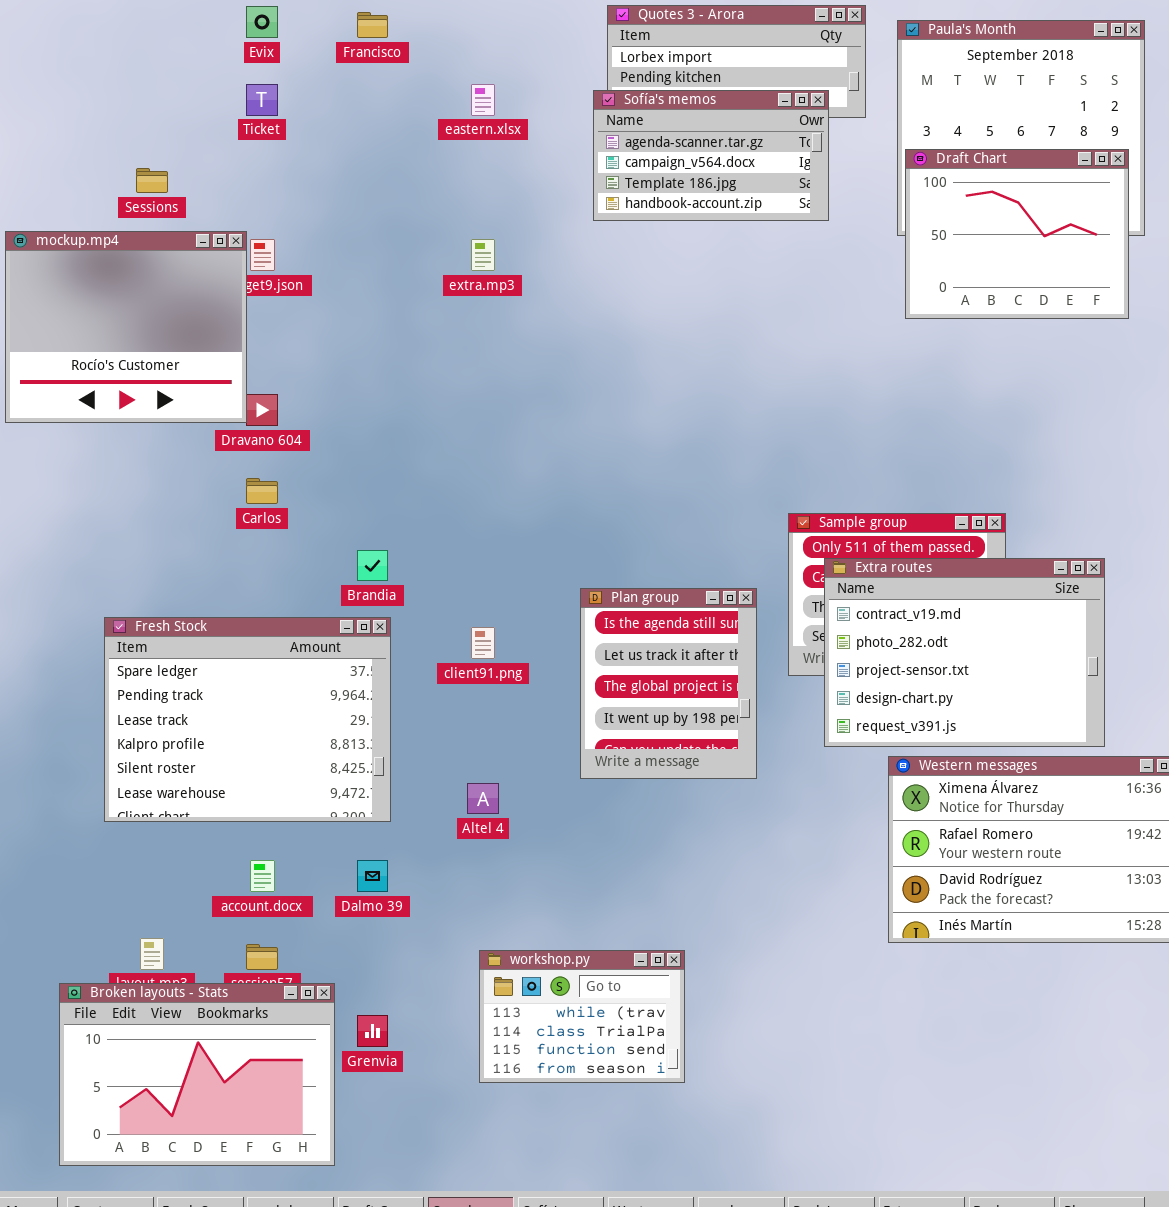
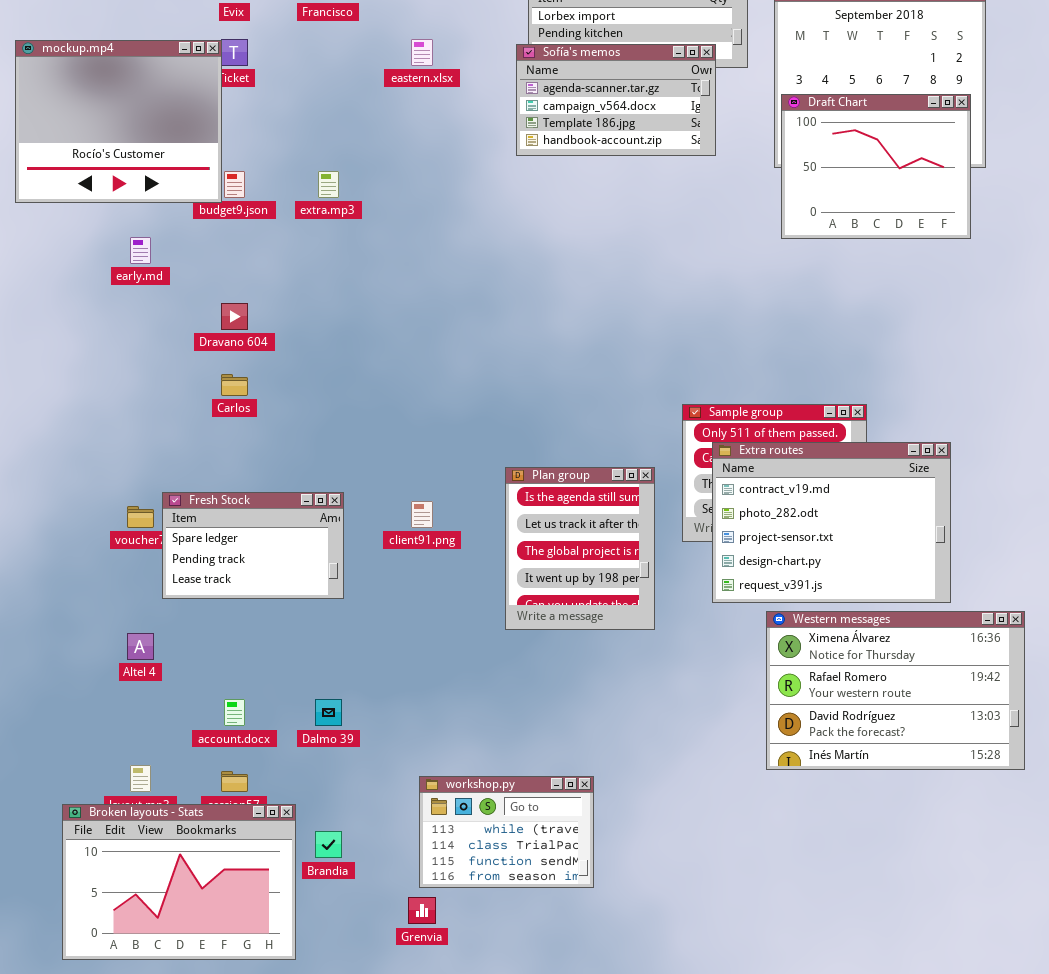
mockup.mp4: [5,231,247,423] -> [15,40,222,203], moved
extra.mp3: [471,239,495,271] -> [318,171,339,198], moved
Brandia: [357,550,388,581] -> [315,831,342,858], moved
Fresh Stock: [104,617,391,822] -> [162,492,344,599], resized
Altel 4: [467,783,499,814] -> [127,633,154,660], moved
Grenvia: [357,1015,388,1047] -> [408,897,436,924], moved

